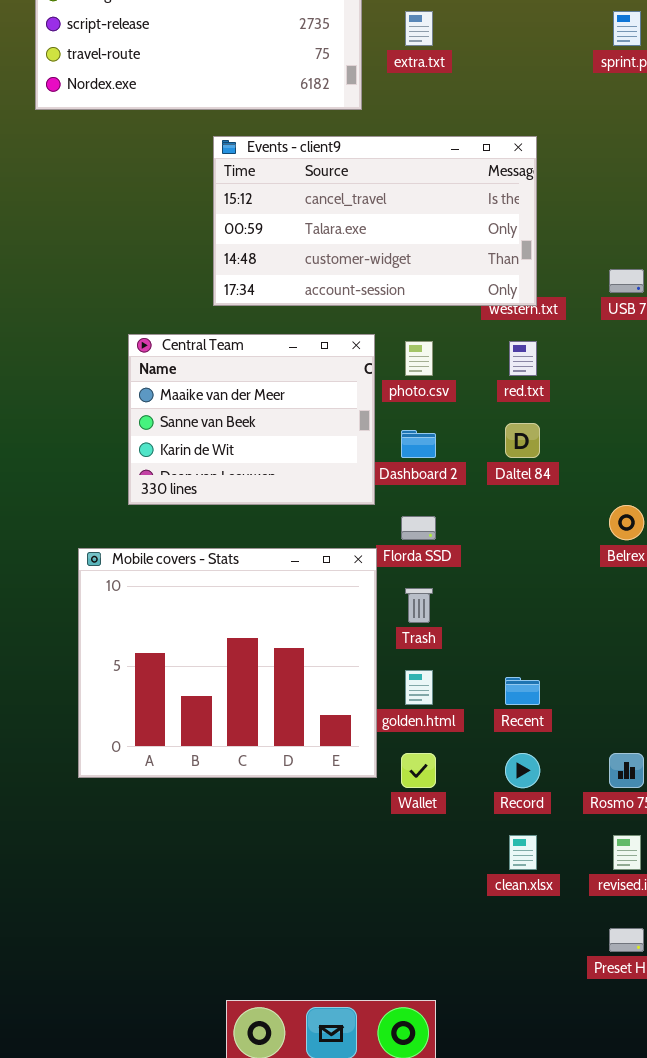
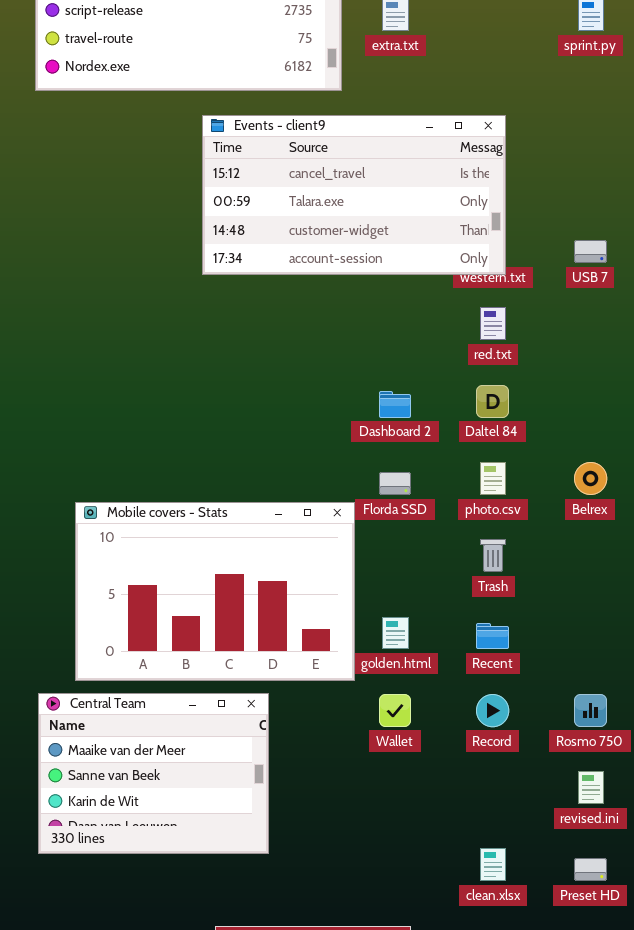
Central Team: [128,334,375,505] -> [38,693,269,854], moved
photo.csv: [405,341,433,376] -> [480,462,506,495], moved
Mobile covers - Stats: [78,548,377,778] -> [75,502,355,681], resized
Trash: [405,588,433,623] -> [480,539,506,572], moved
clean.xlsx: [509,835,537,870] -> [480,848,506,881], moved

